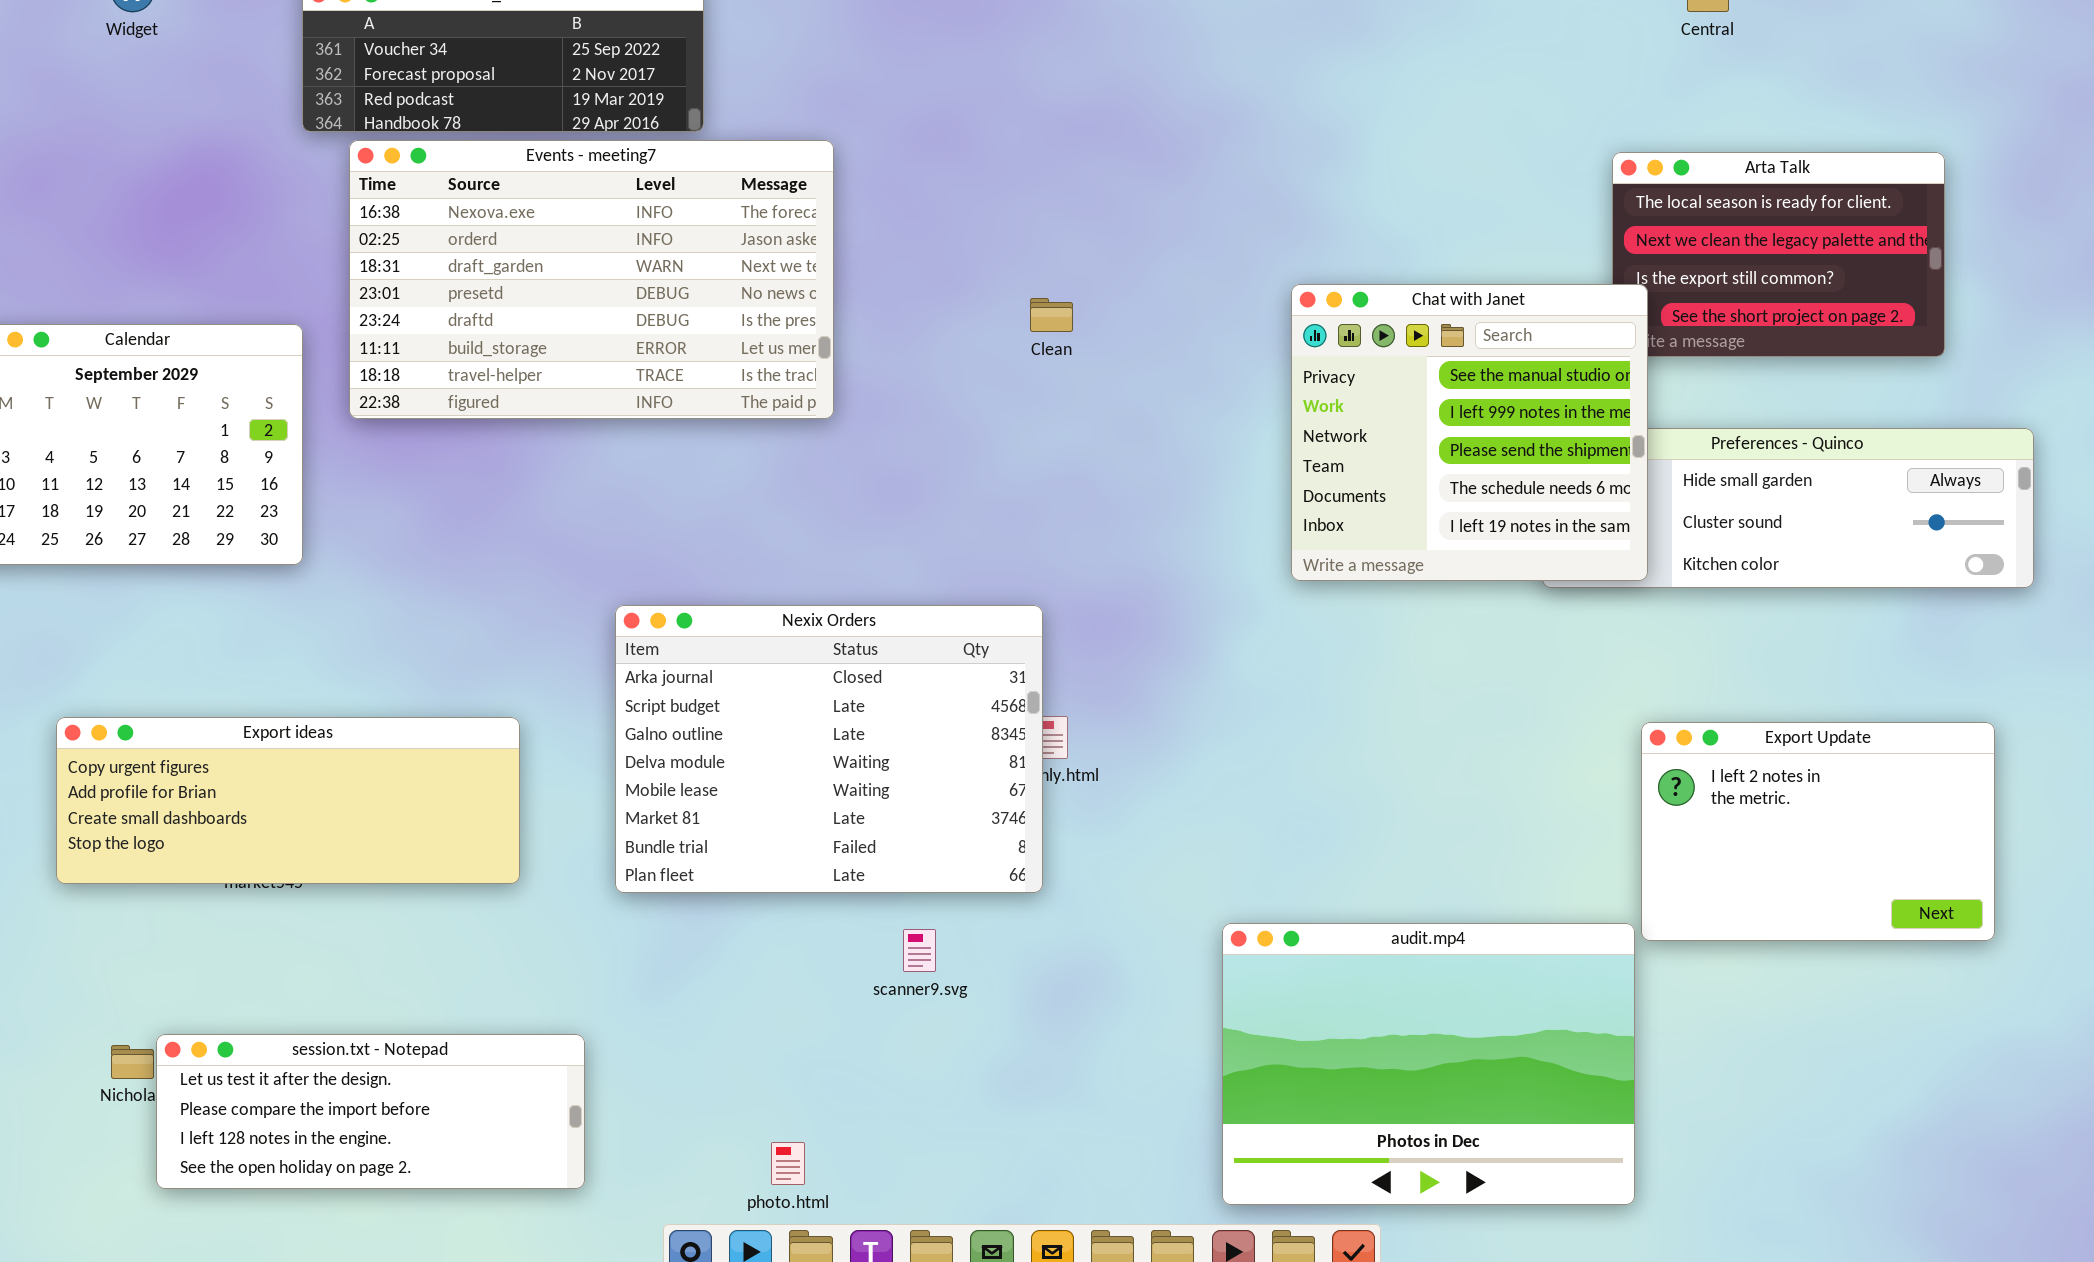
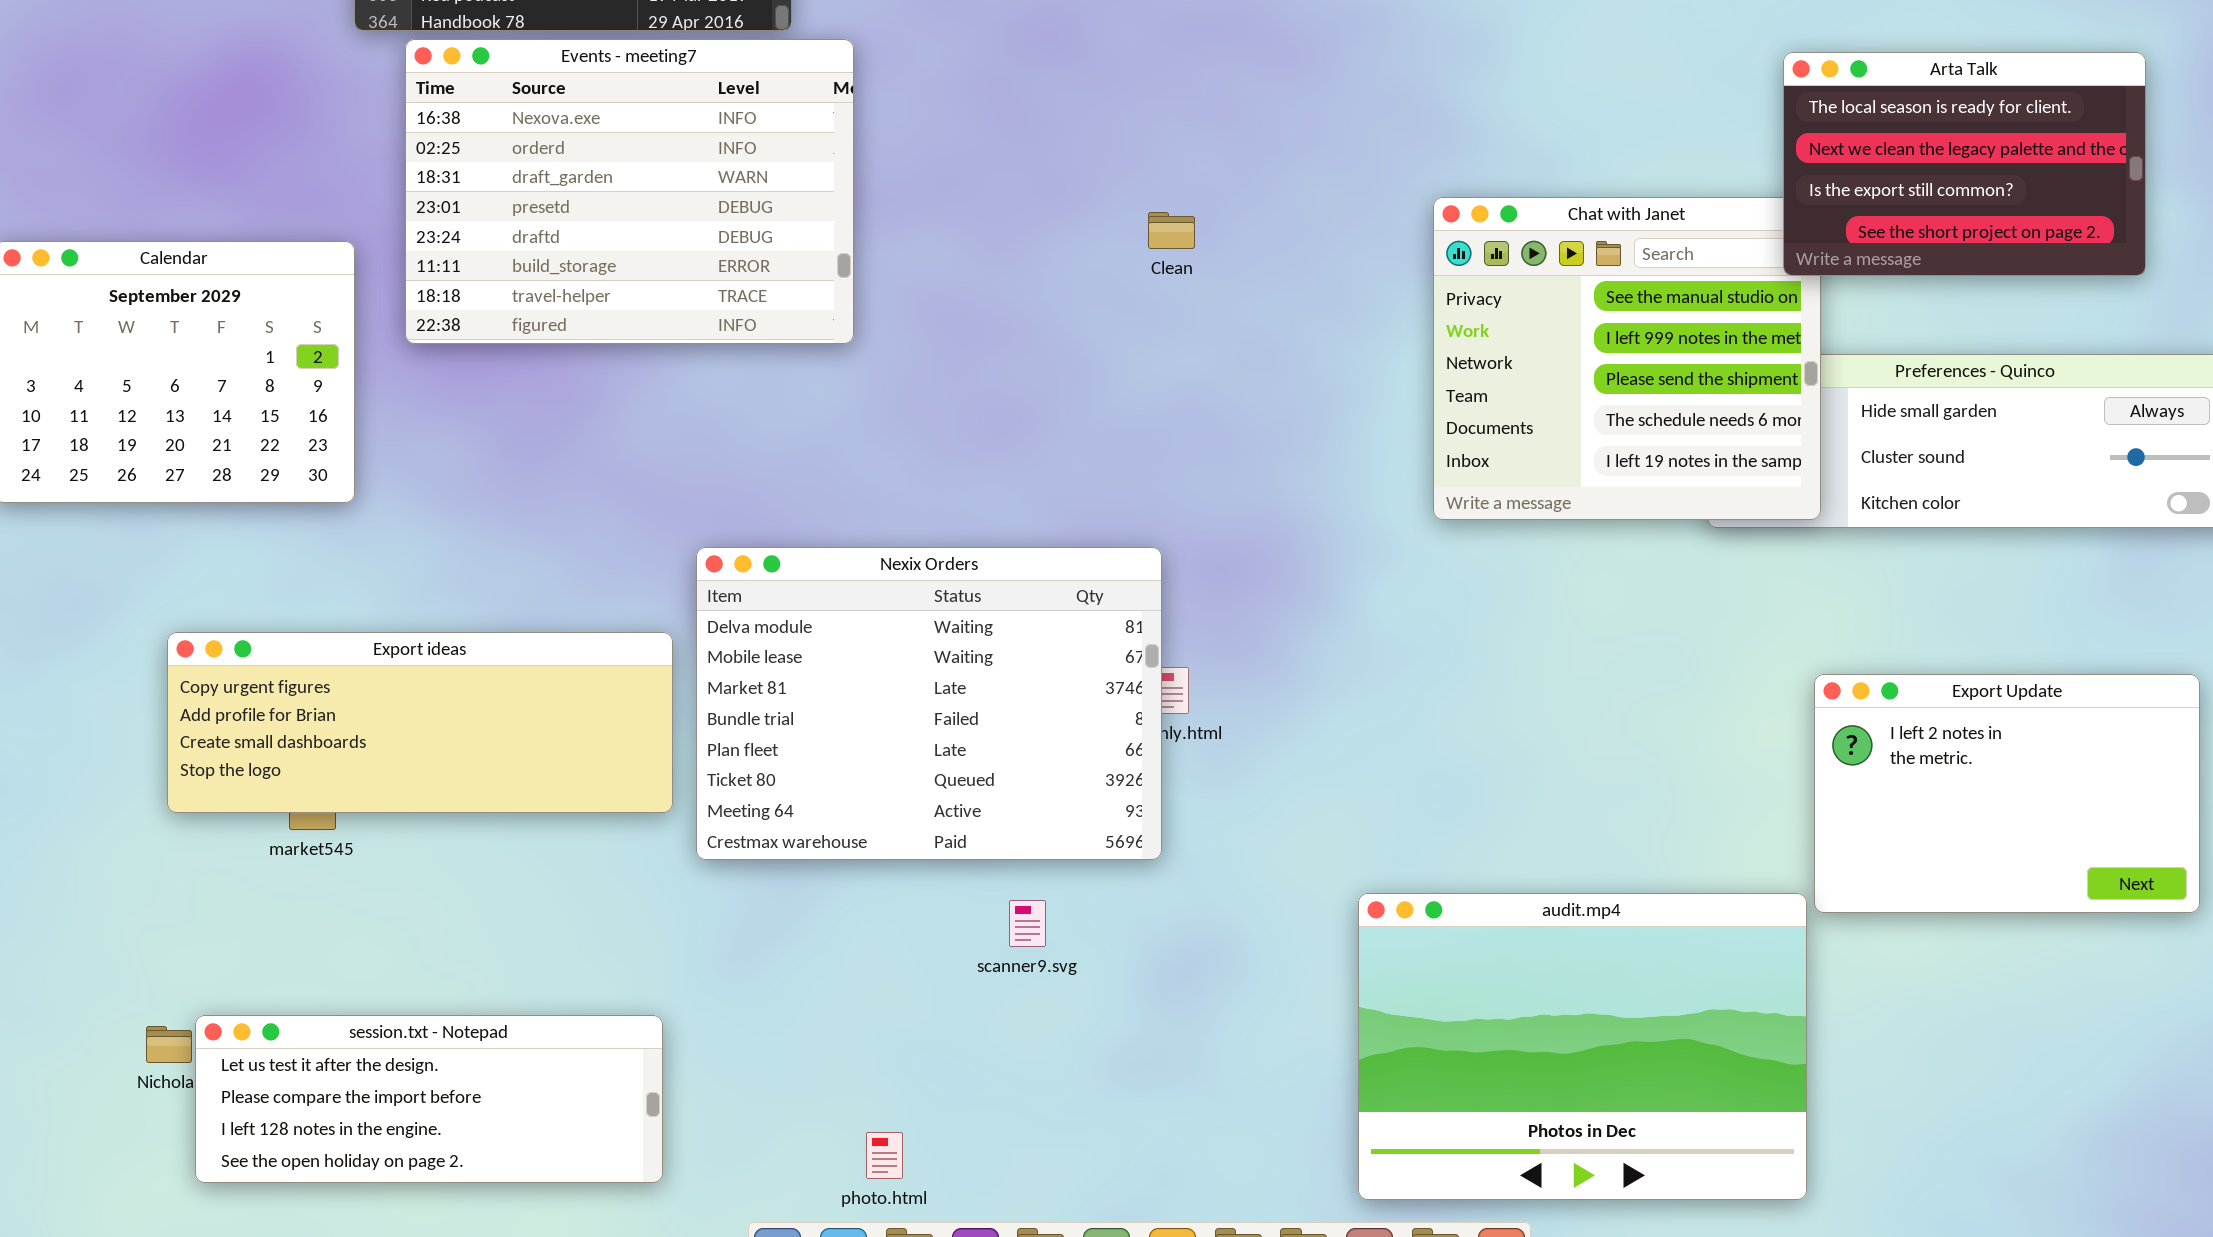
Events - meeting7: [349,140,834,419] -> [405,39,854,344], resized
Arta Talk: [1612,152,1945,357] -> [1783,52,2146,276], raised
Nexix Orders: [615,605,1043,893] -> [696,547,1162,860], scrolled down 3 rows
Export ideas: [56,717,520,884] -> [167,632,673,813], moved

